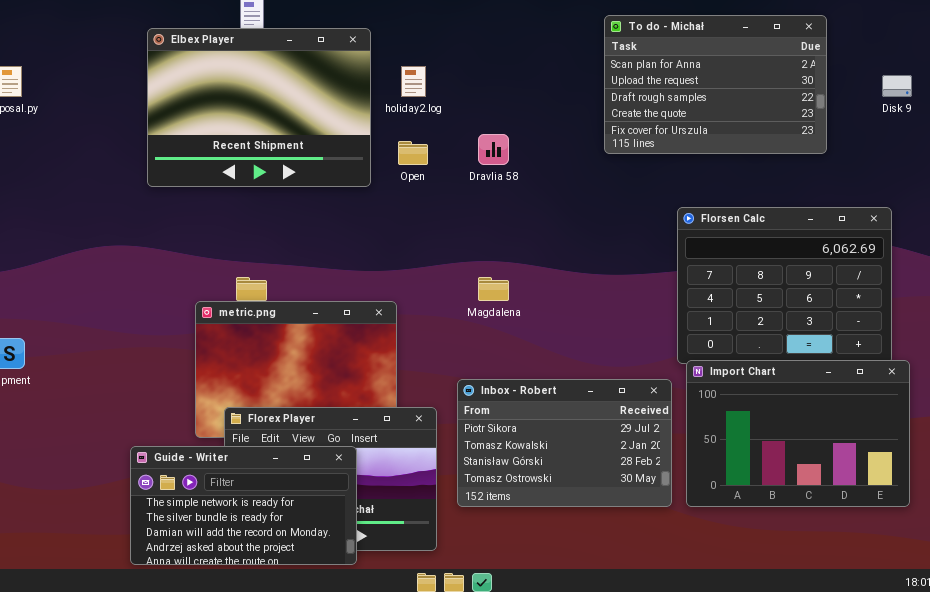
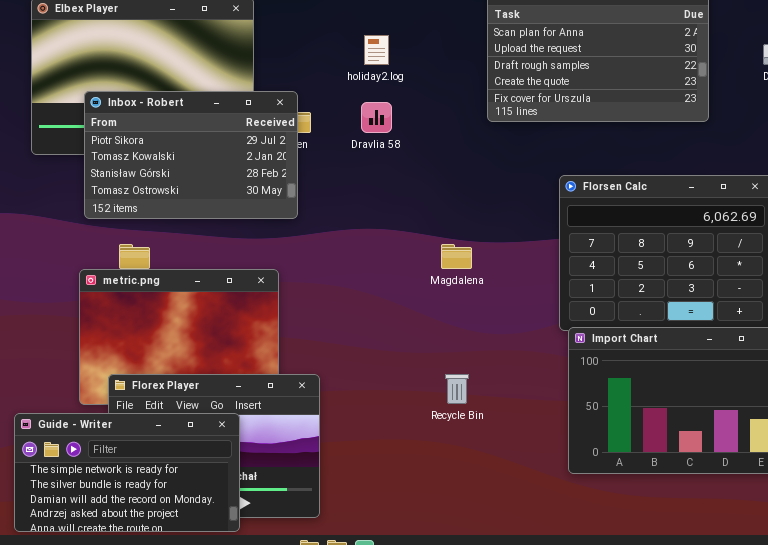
holiday2.log: [401,66,426,97] -> [364,35,389,65], moved
Magdalena: [478,277,509,301] -> [441,244,472,269], moved
Inbox - Robert: [457,379,672,507] -> [84,91,298,219], moved

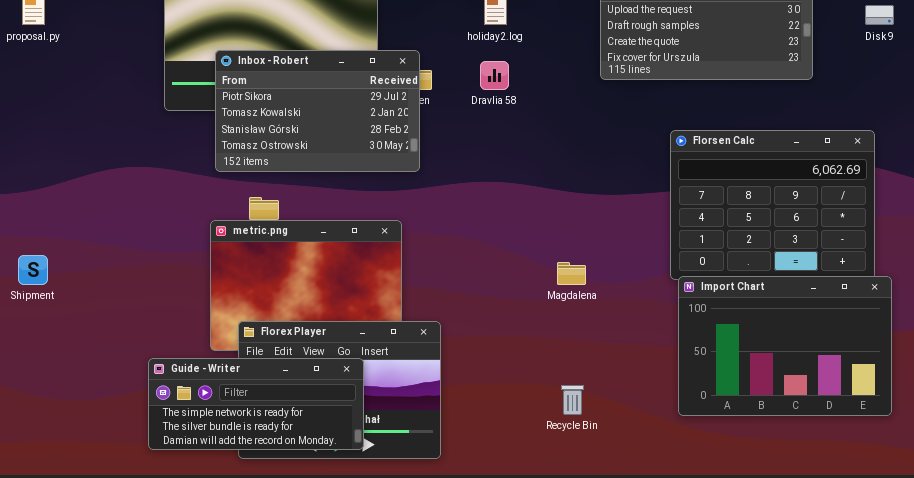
Magdalena: [441,244,472,269] -> [557,262,586,285], moved
Recycle Bin: [445,374,469,404] -> [561,385,584,415], moved
Guide - Writer: [14,413,240,532] -> [148,358,364,450], resized

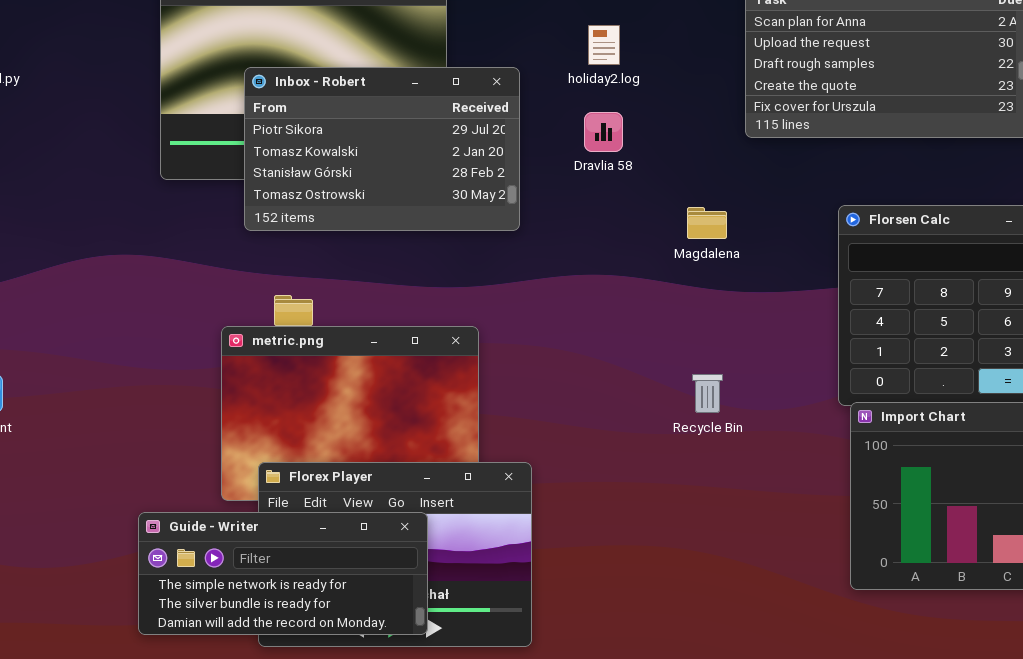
Inbox - Robert: [215,50,420,172] -> [244,67,520,231], moved
Magdalena: [557,262,586,285] -> [687,207,727,239], moved
Recycle Bin: [561,385,584,415] -> [692,374,723,413], moved

